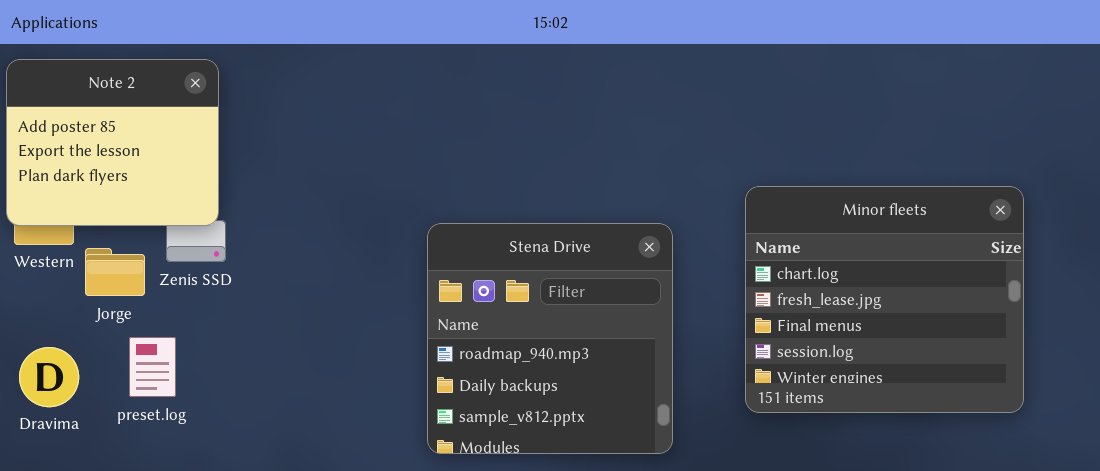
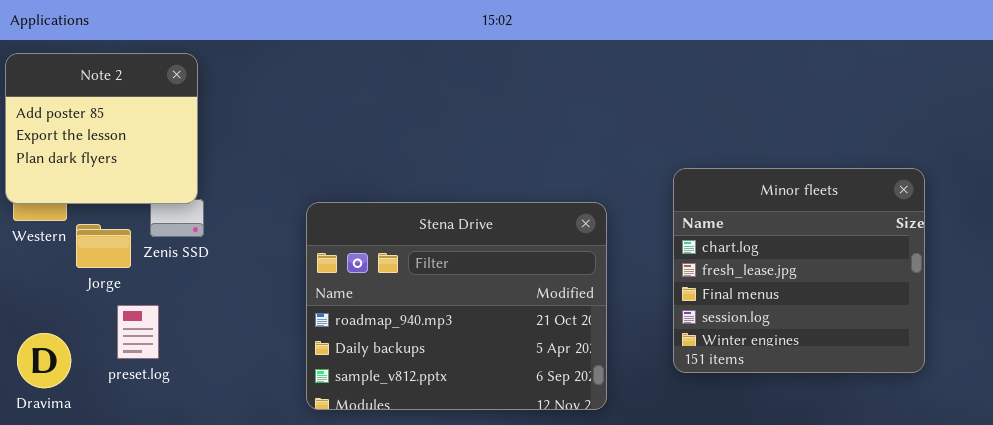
Stena Drive: [427,223,673,454] -> [306,202,607,410], resized
Dravima: [19,347,79,407] -> [17,333,71,388], moved

